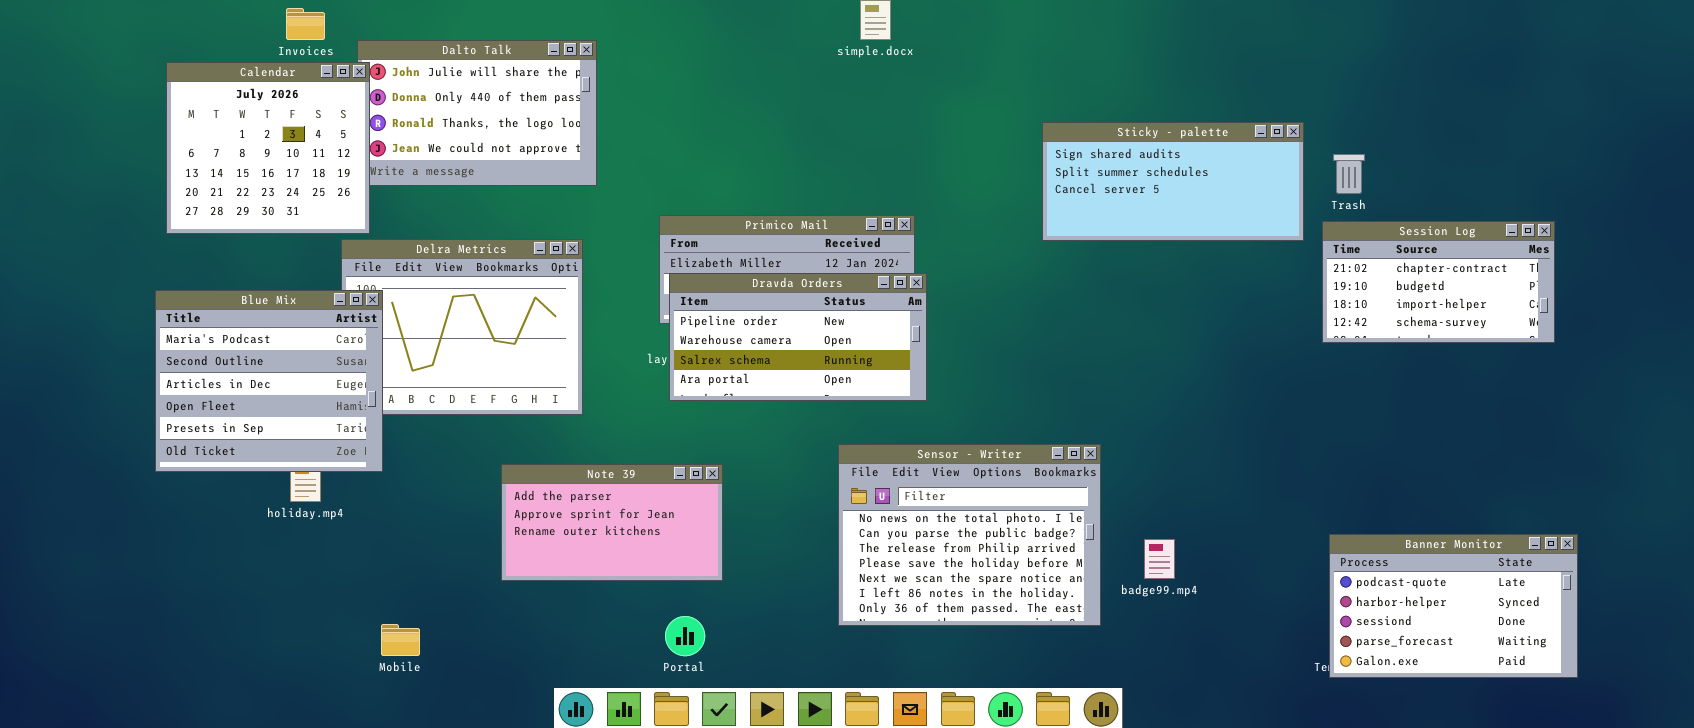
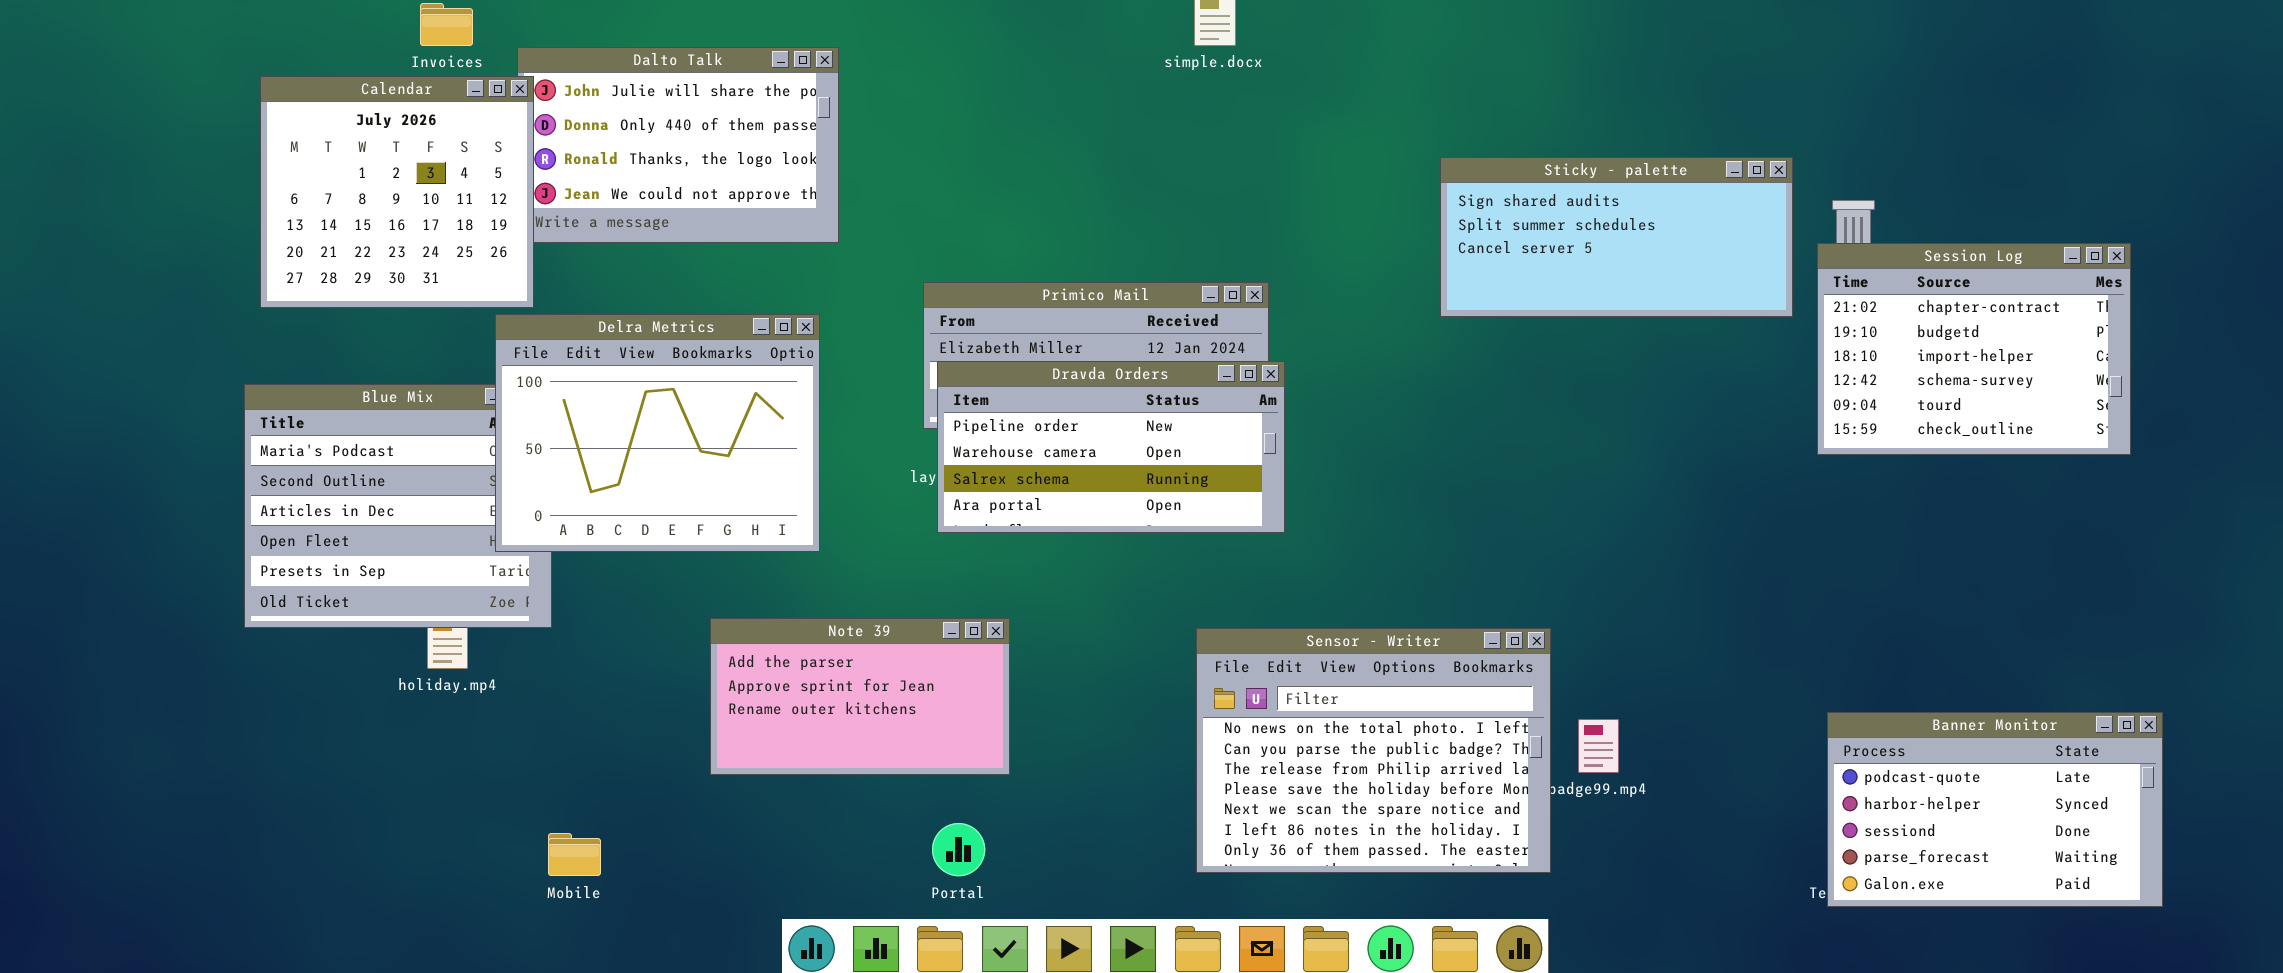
Session Log: [1322,221,1555,343] -> [1817,243,2131,455], resized
Delra Metrics: [341,239,583,415] -> [495,314,820,552], raised
Sensor - Writer: [838,444,1101,626] -> [1196,628,1551,873], moved

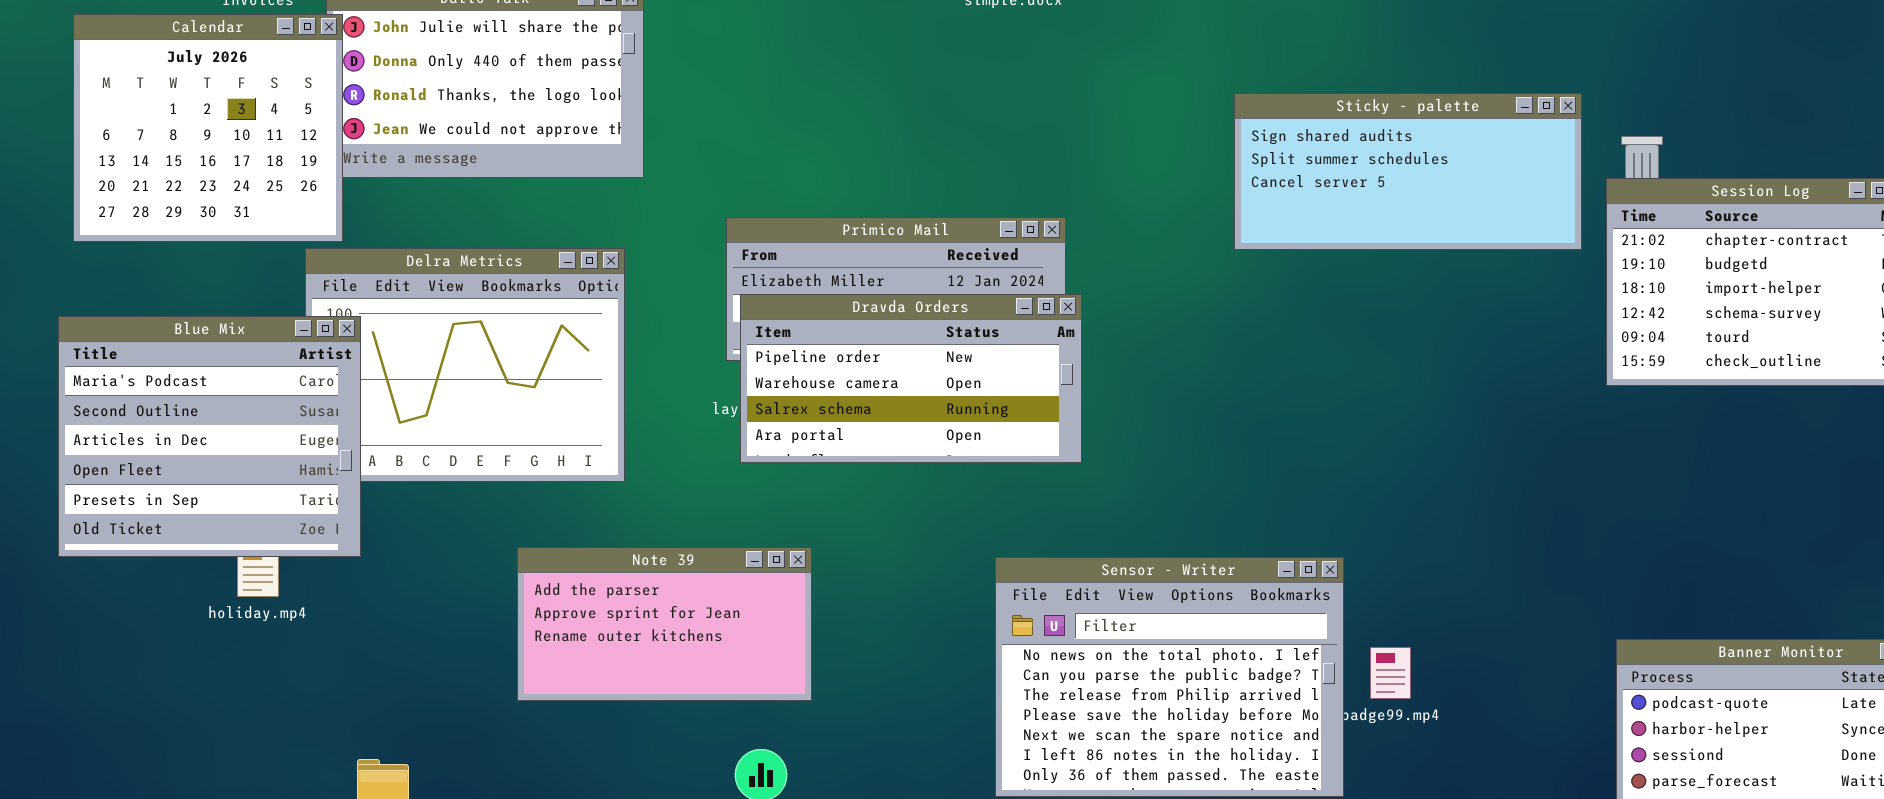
Blue Mix: [244,384,552,628] -> [58,316,361,557], raised

